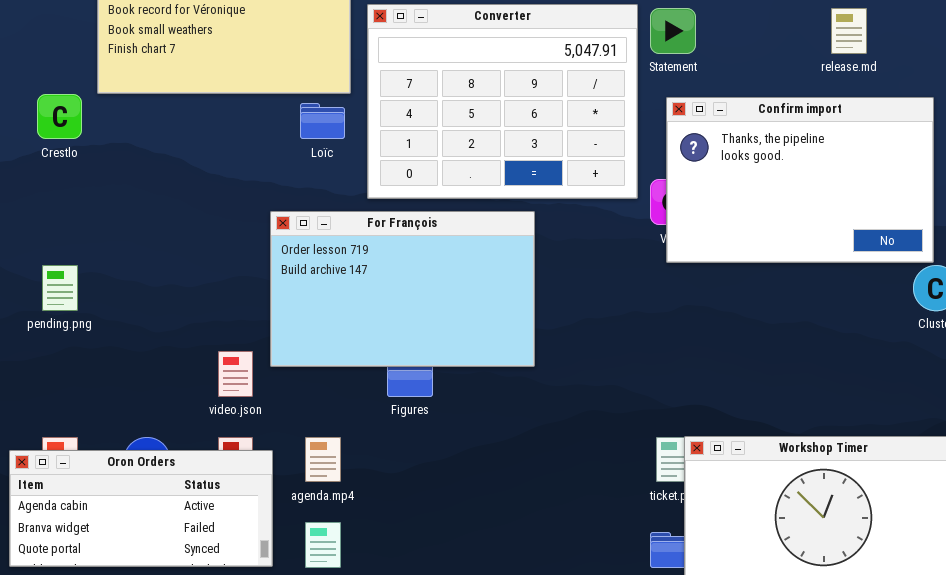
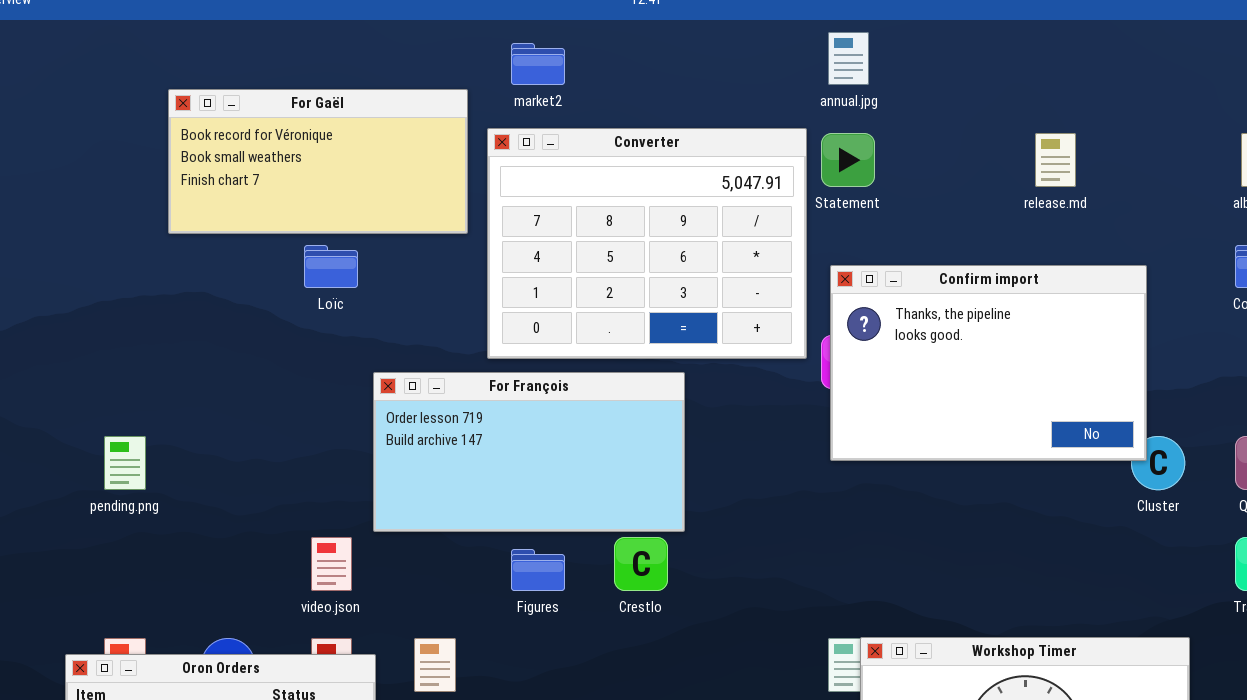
Crestlo: [37,94,82,139] -> [614,537,668,591], moved
Confirm import: [666,97,934,263] -> [830,265,1147,461], moved
Loïc: [300,103,345,139] -> [304,245,358,288], moved
For François: [270,211,535,367] -> [373,372,685,532], resized

